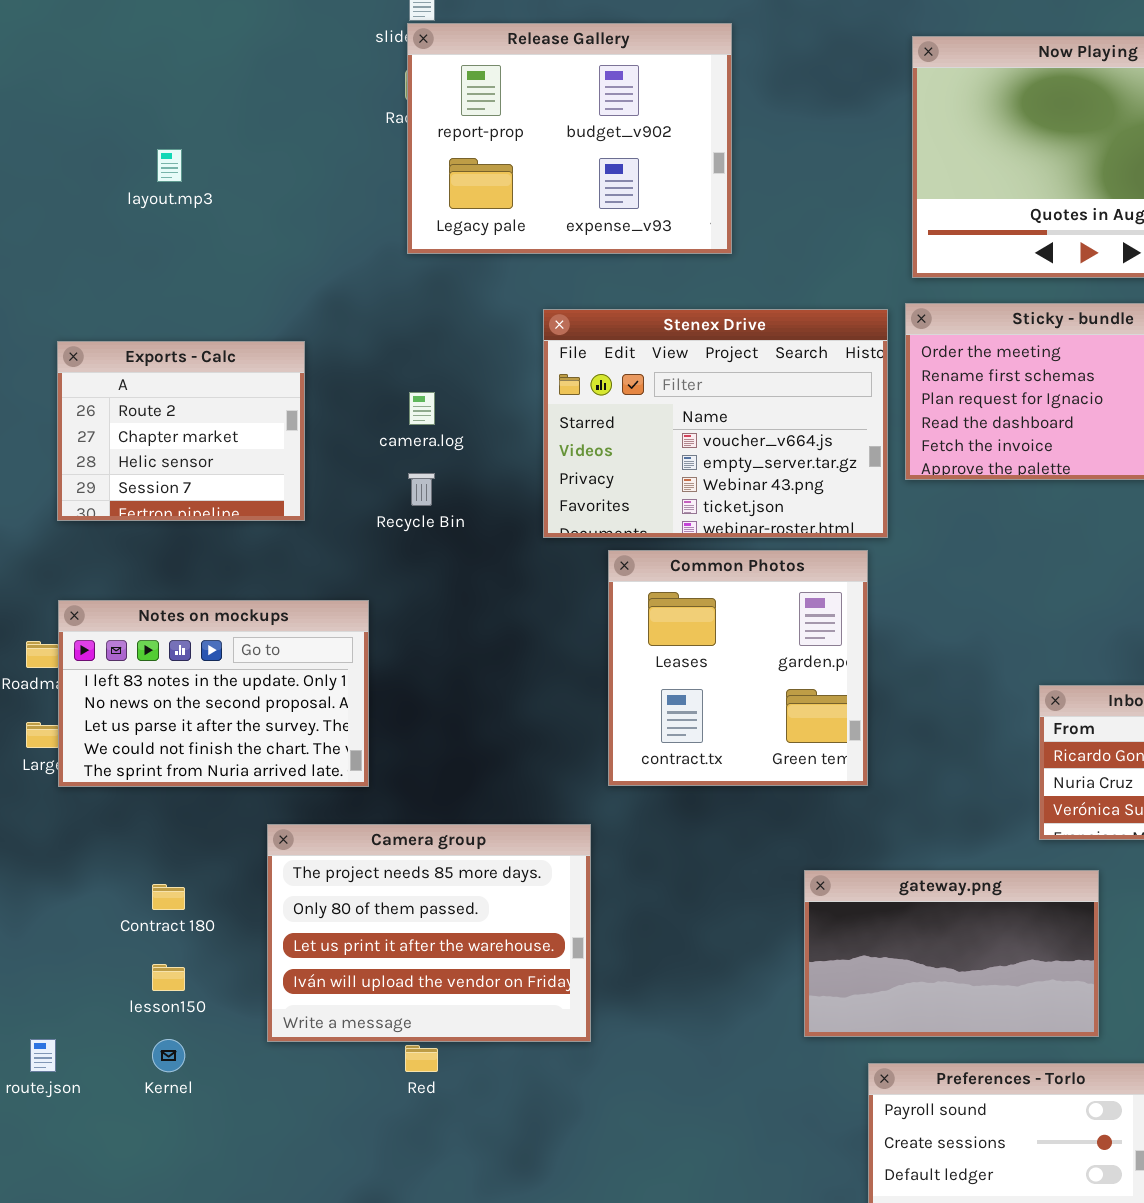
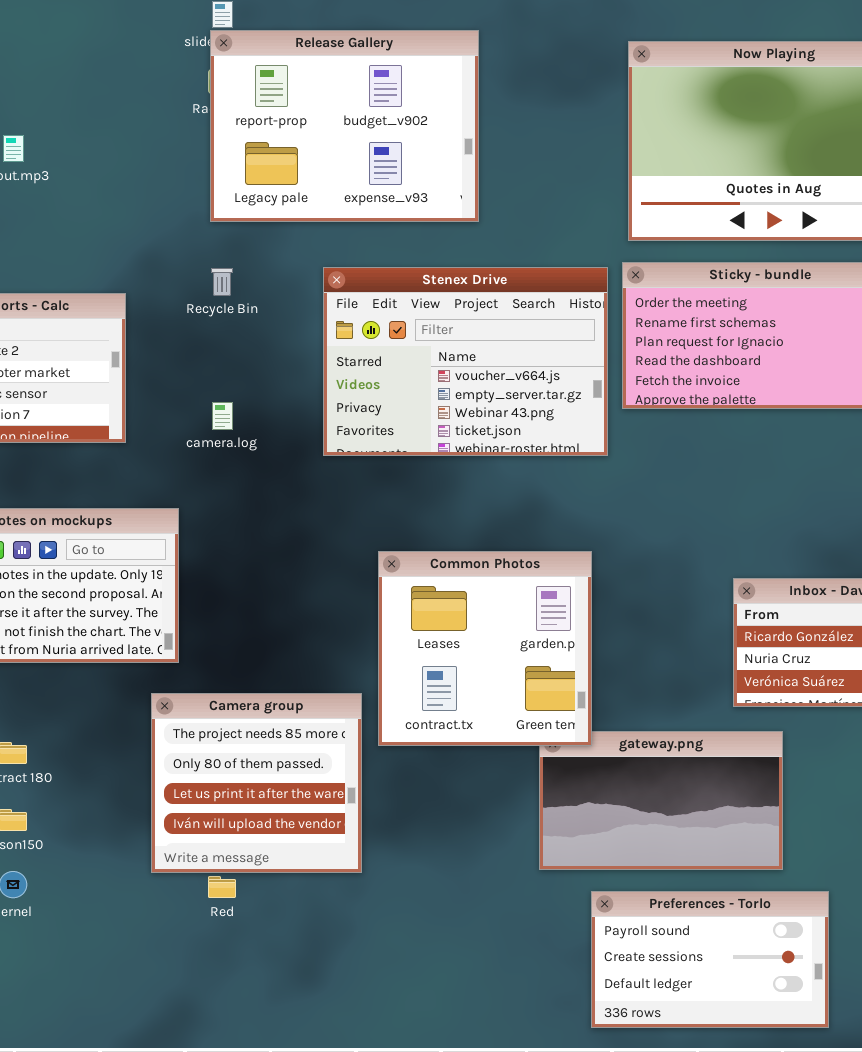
camera.log: [409,392,435,425] -> [212,402,233,430], moved
Recycle Bin: [408,473,435,506] -> [211,268,233,296], moved
Common Photos: [608,550,868,786] -> [378,551,592,746], moved
Camera group: [267,824,591,1042] -> [151,693,362,873], resized

